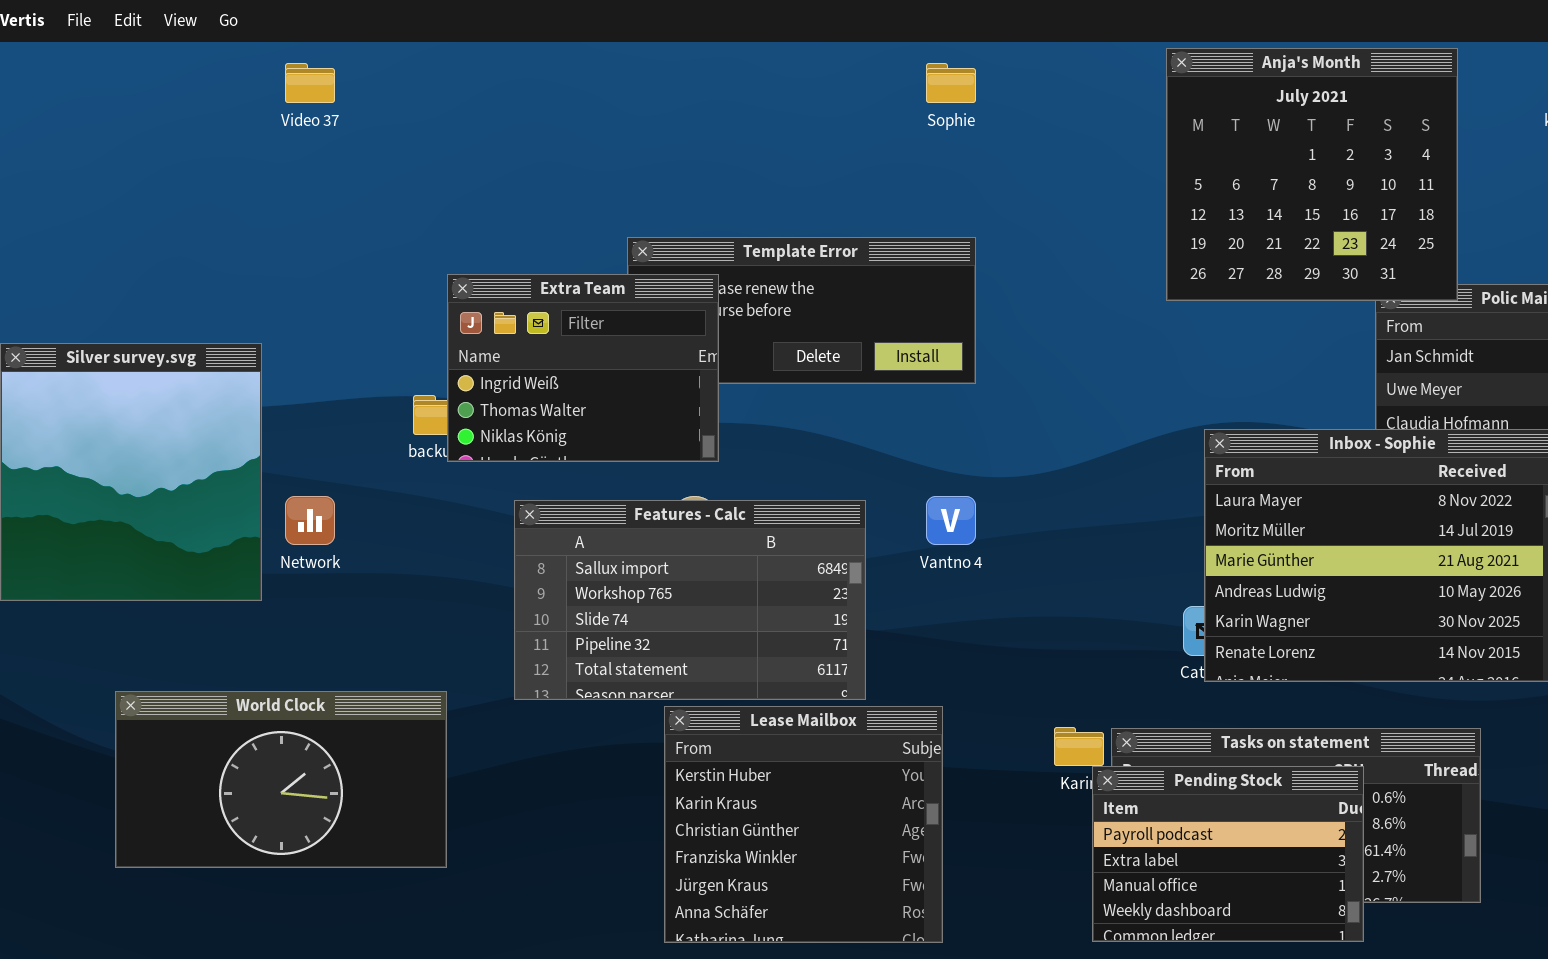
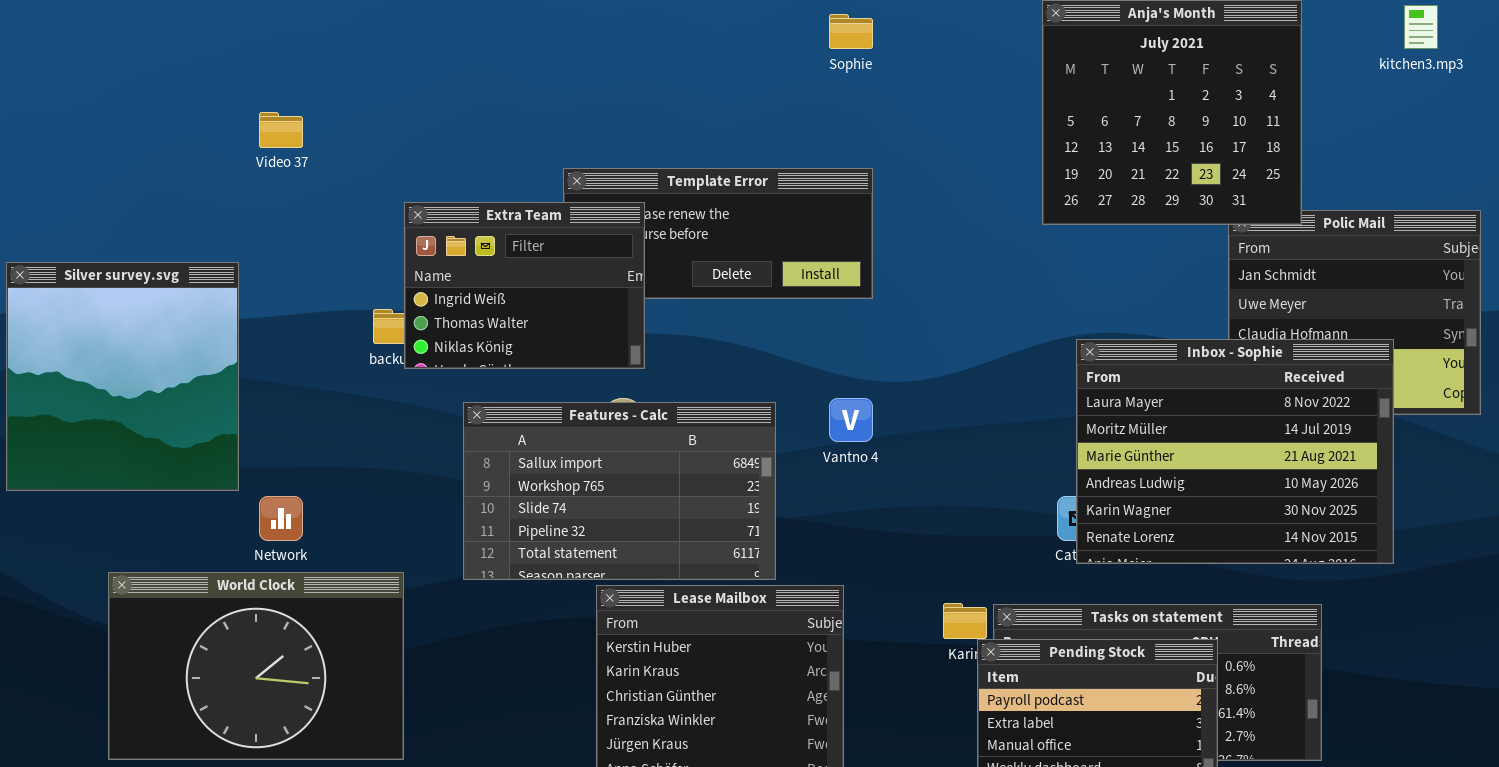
Video 37: [285,63,335,103] -> [259,112,303,148], moved
Network: [285,496,335,545] -> [259,496,303,541], moved
World Clock: [115,691,447,868] -> [108,572,404,760], resized

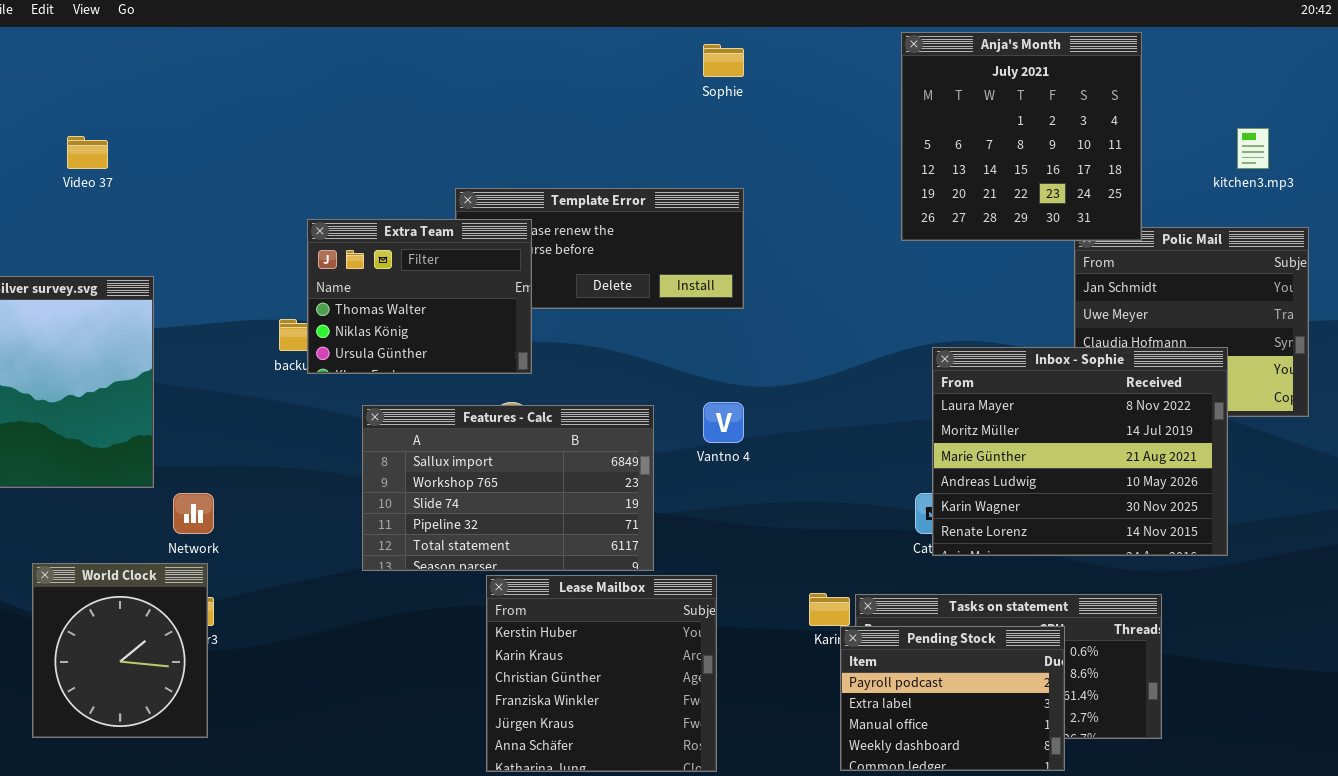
kitchen3.mp3: [1404,5,1438,49] -> [1237,128,1269,169], moved
Video 37: [259,112,303,148] -> [67,136,108,169], moved
Extra Team: [404,202,645,369] -> [307,219,532,374], scrolled down 1 row
World Clock: [108,572,404,760] -> [32,563,208,738], resized

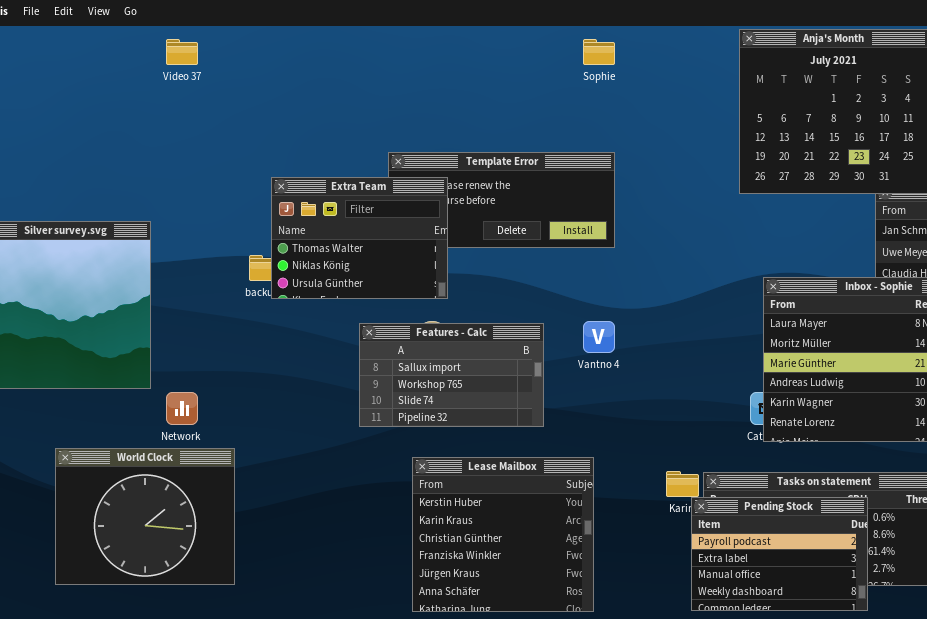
Video 37: [67,136,108,169] -> [166,39,198,65], moved
Features - Calc: [362,405,654,571] -> [359,323,544,427], resized
World Clock: [32,563,208,738] -> [55,448,235,585], resized

